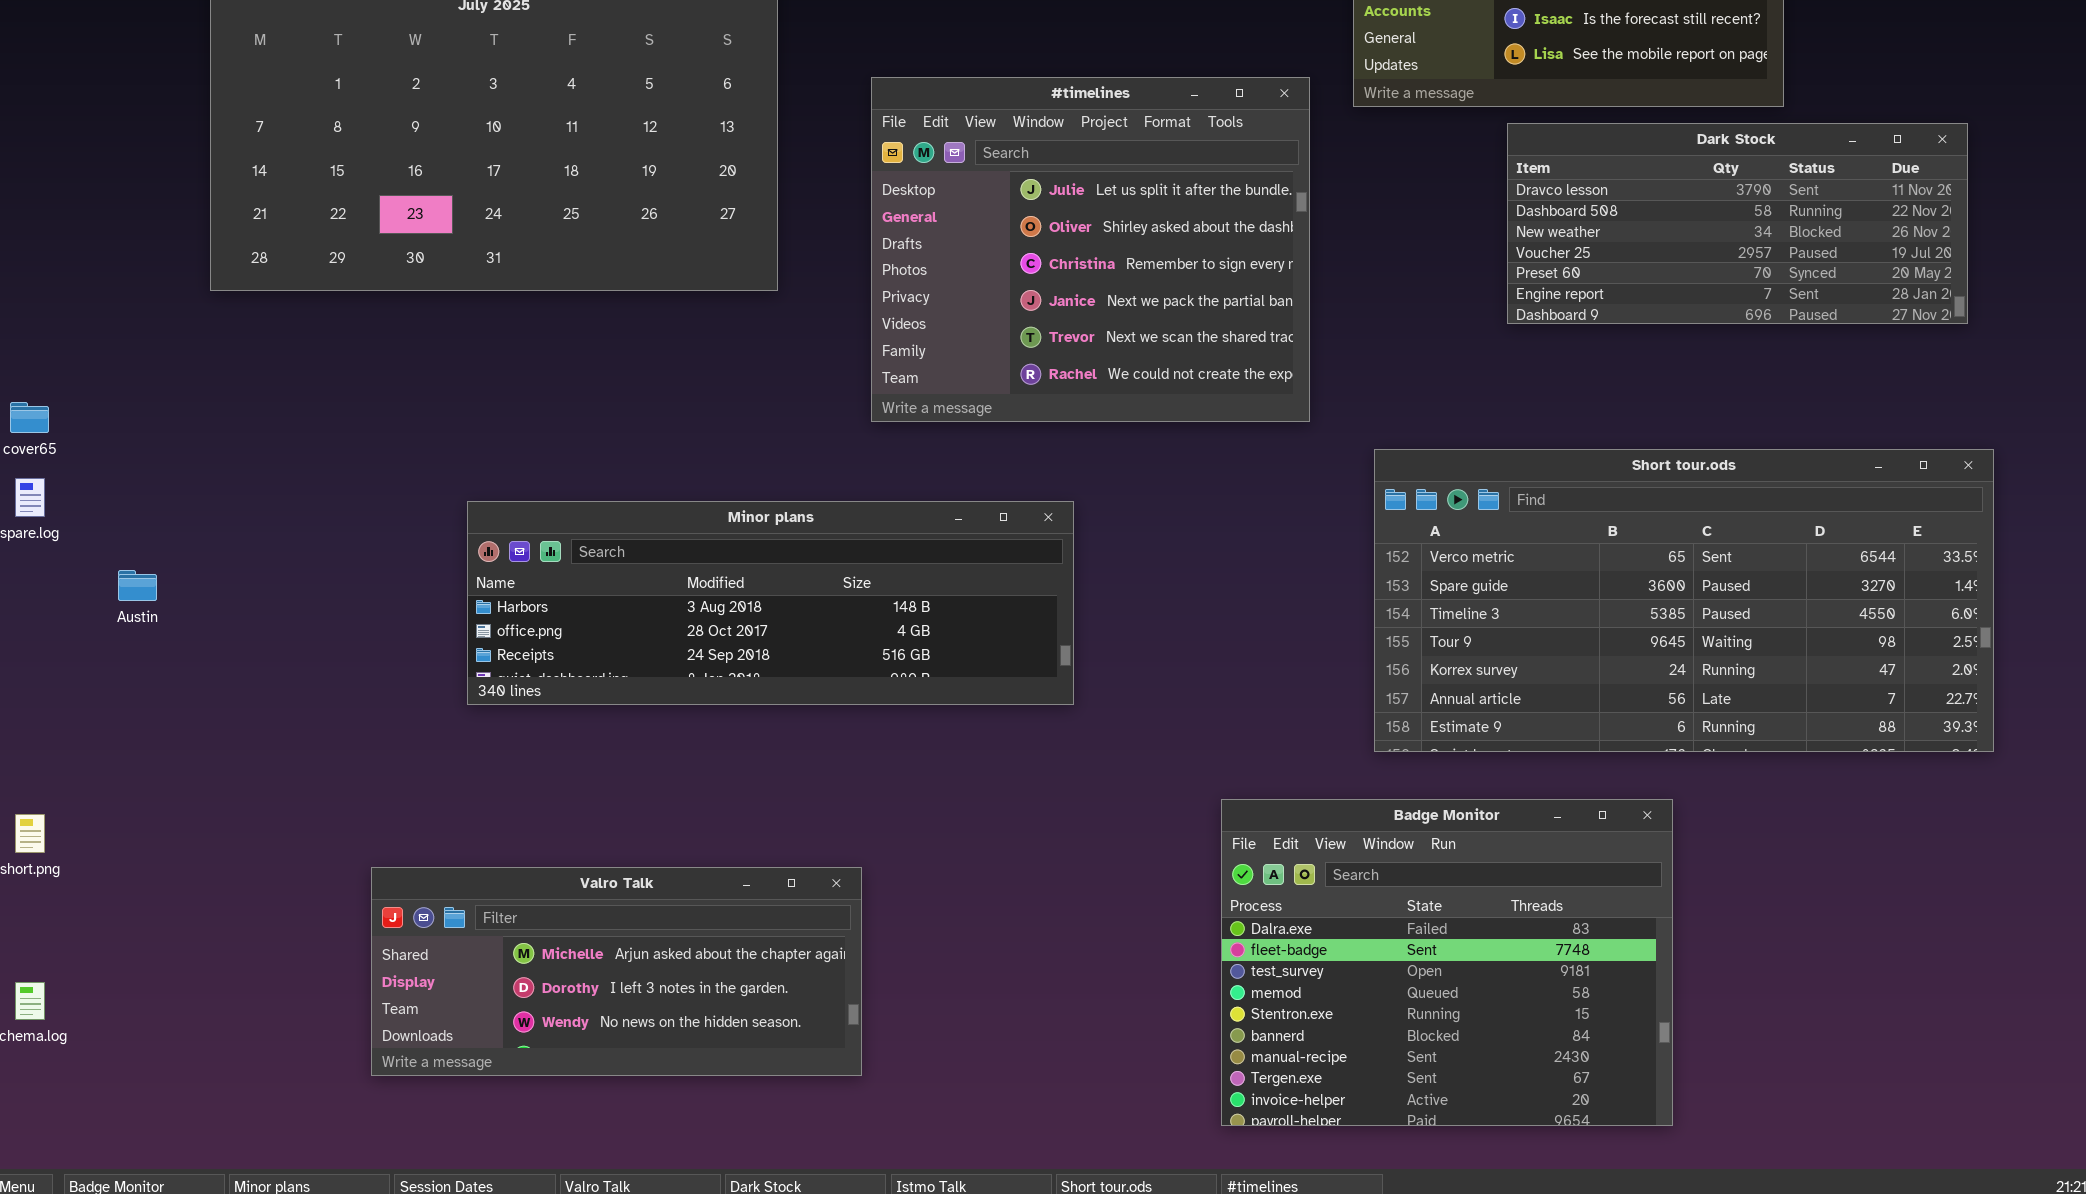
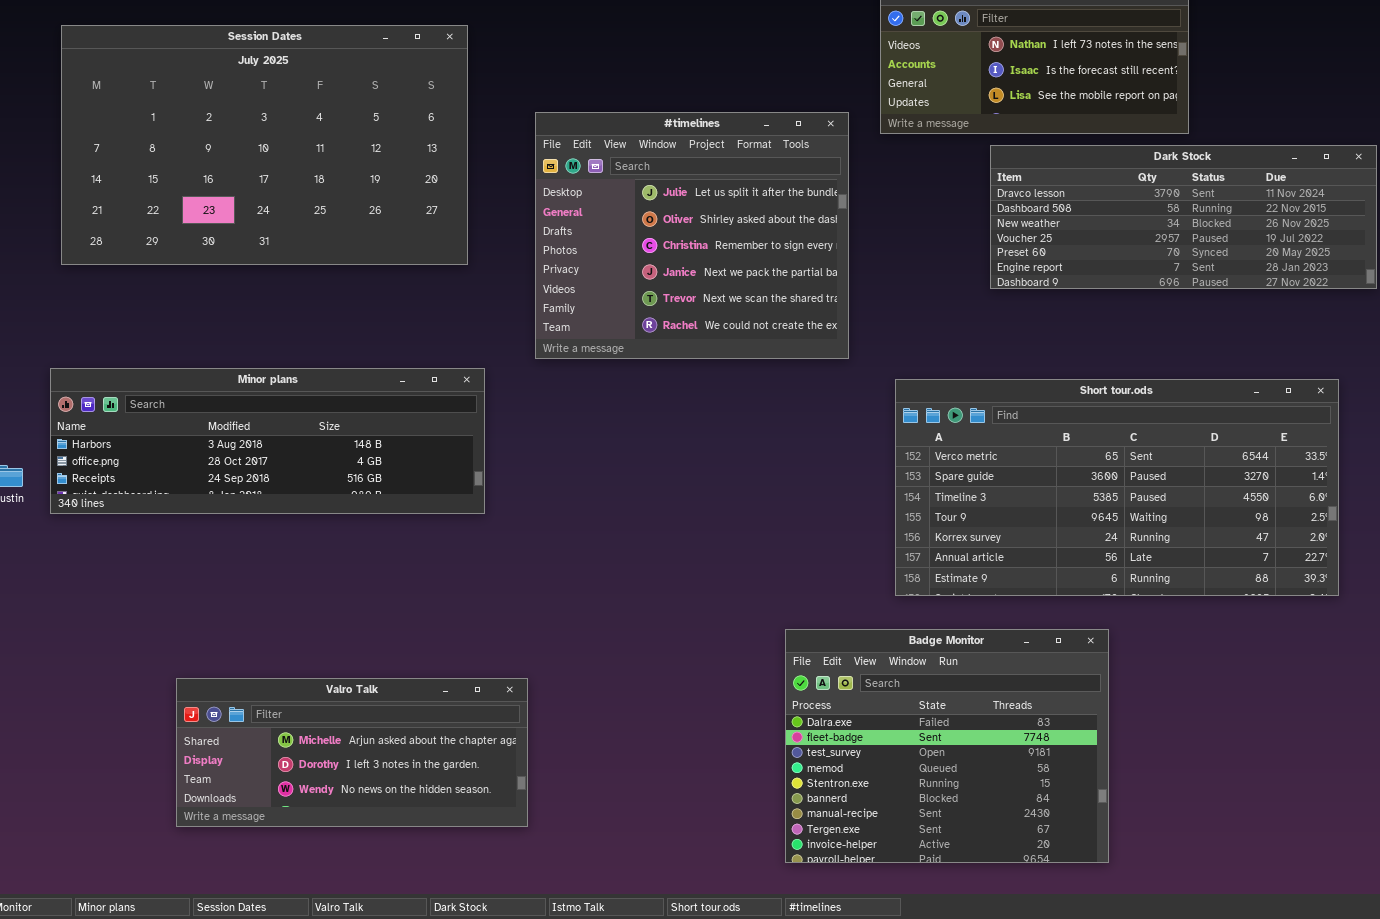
Dark Stock: [1507,123,1968,324] -> [990,145,1377,289], resized
Minor plans: [467,501,1074,705] -> [50,368,485,514], moved

